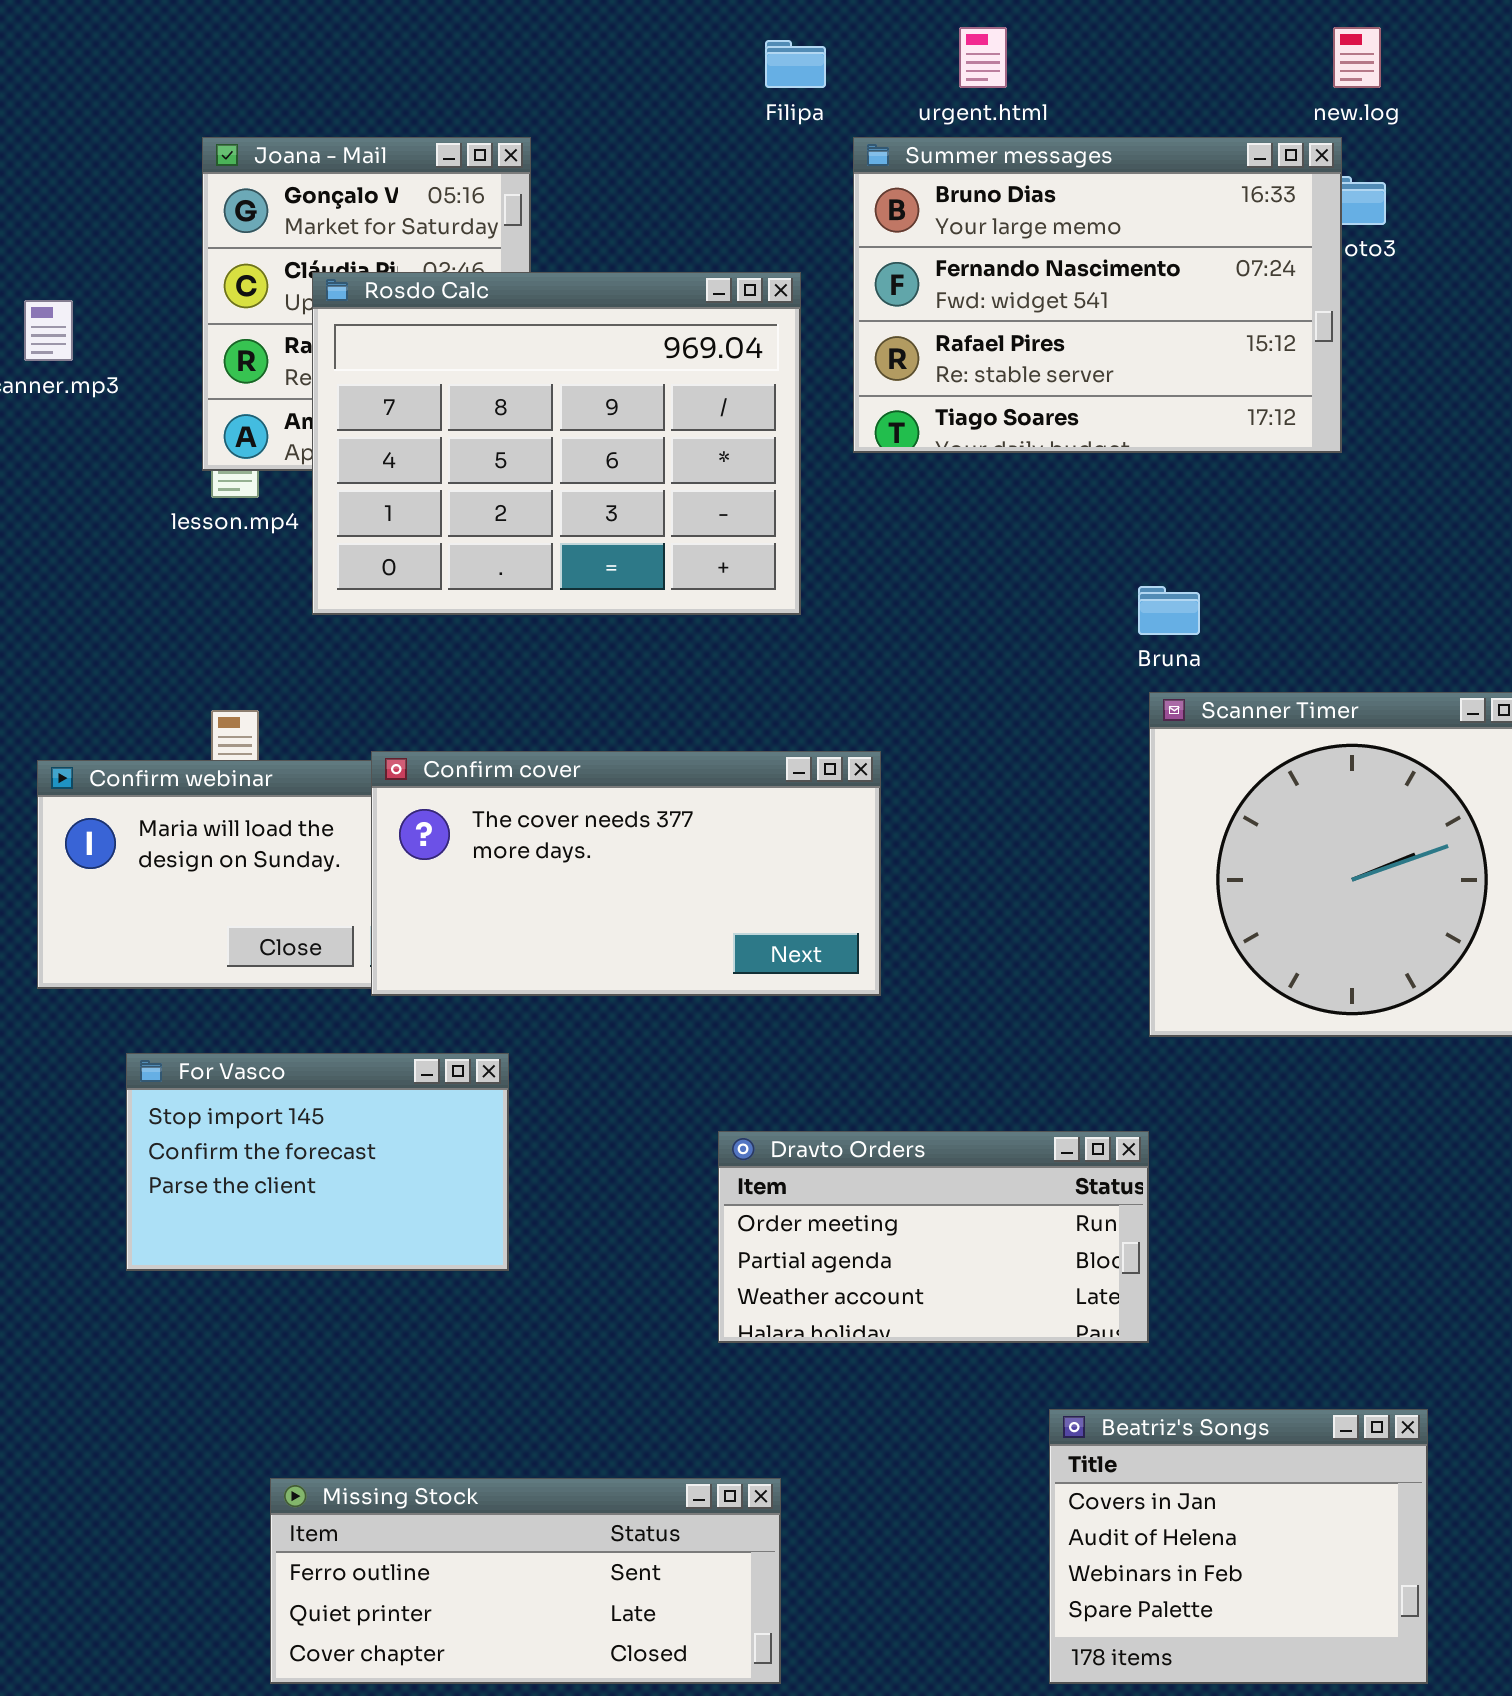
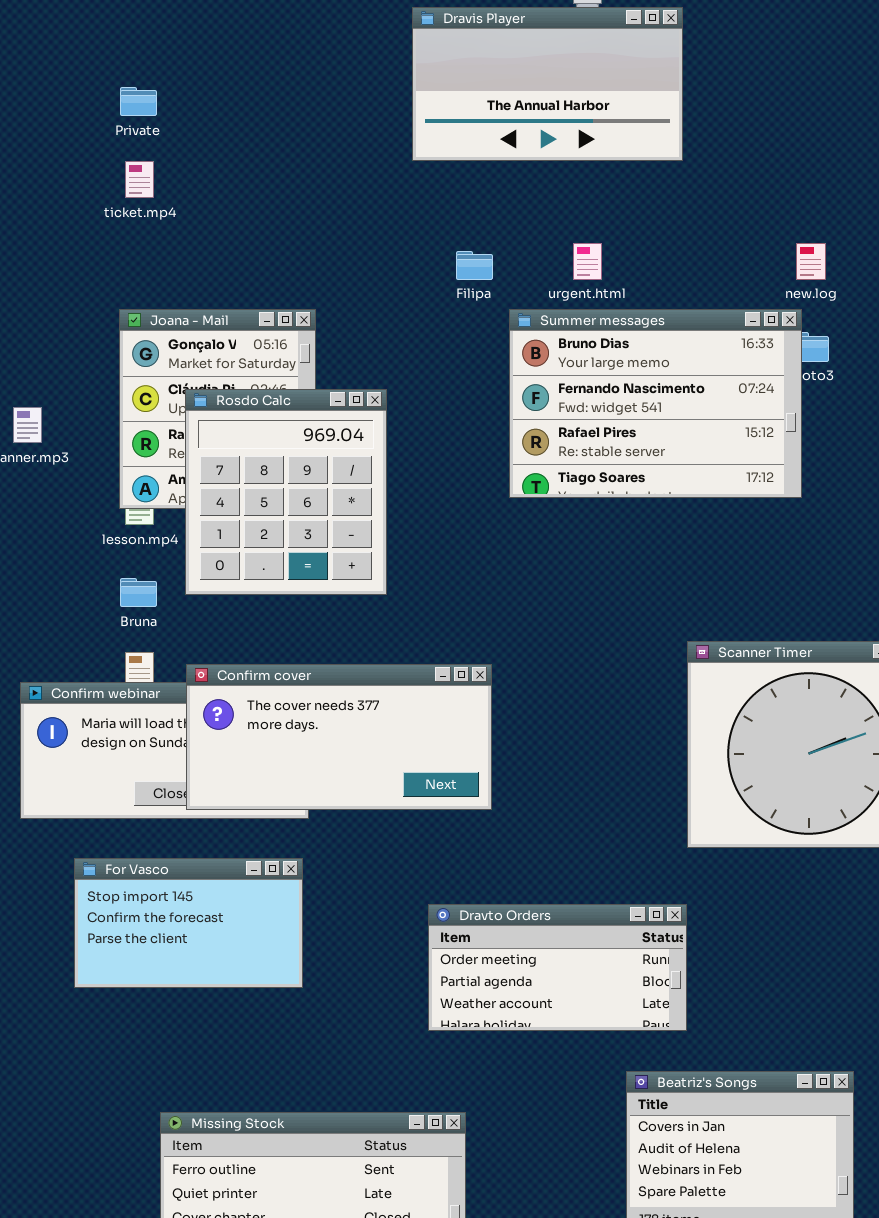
Rosdo Calc: [312,272,801,615] -> [185,389,387,595], resized
Bruna: [1138,586,1200,635] -> [120,578,157,607], moved
Confirm cover: [371,751,881,996] -> [186,664,492,810], moved

